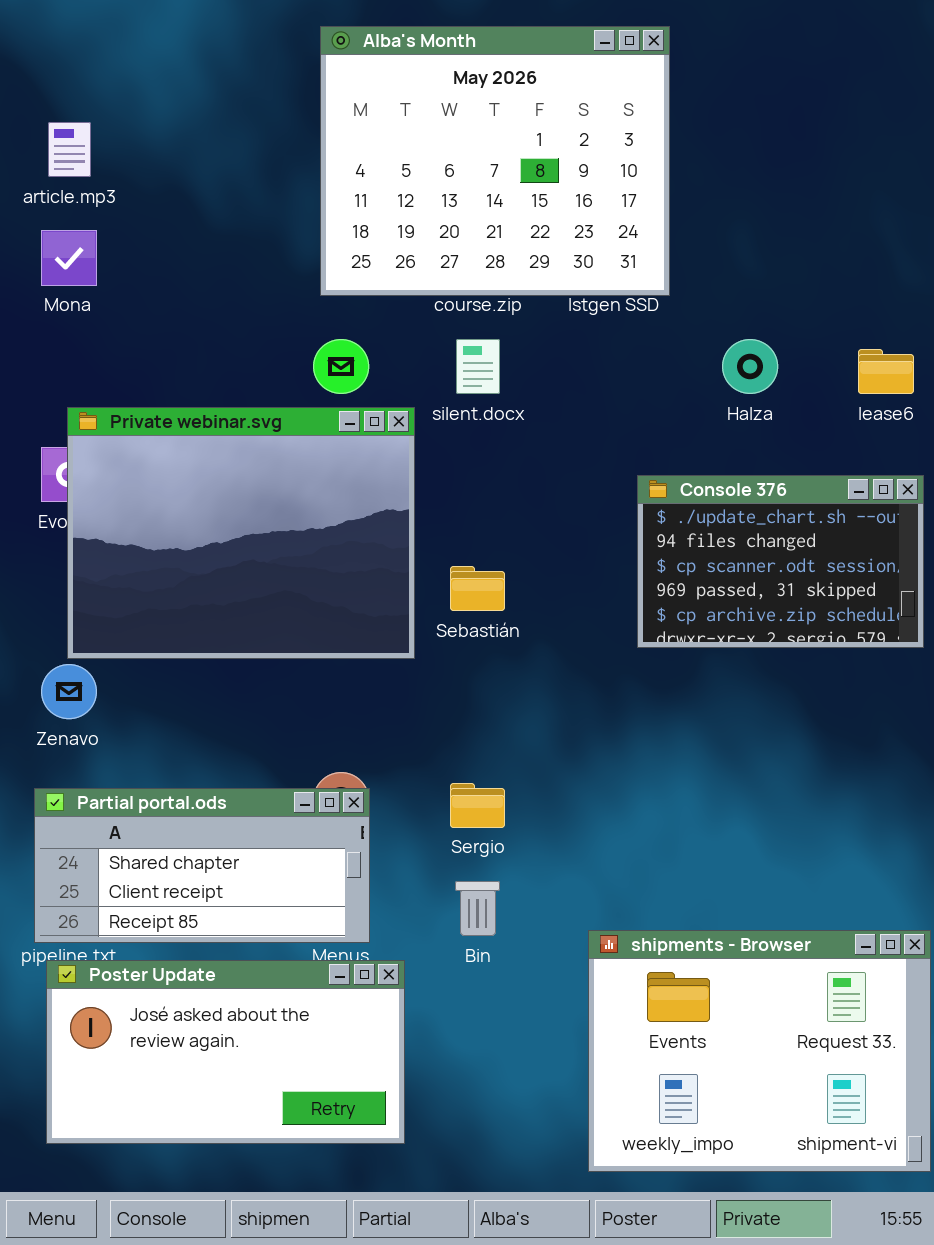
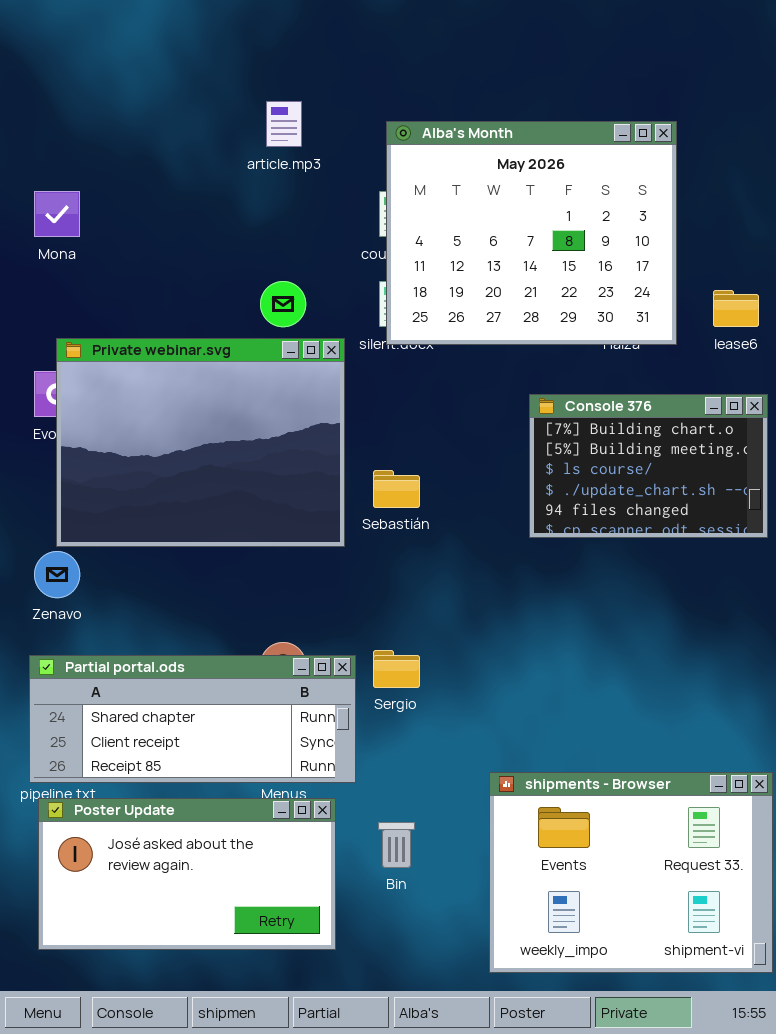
Alba's Month: [320,26,670,296] -> [386,121,677,345], moved
article.mp3: [48,122,91,177] -> [266,101,302,147], moved
Console 376: [637,475,924,648] -> [529,394,768,538], scrolled up 3 rows
Partial portal.ods: [34,788,370,943] -> [29,655,356,783], resized
Bin: [455,881,500,936] -> [378,822,415,868], moved

